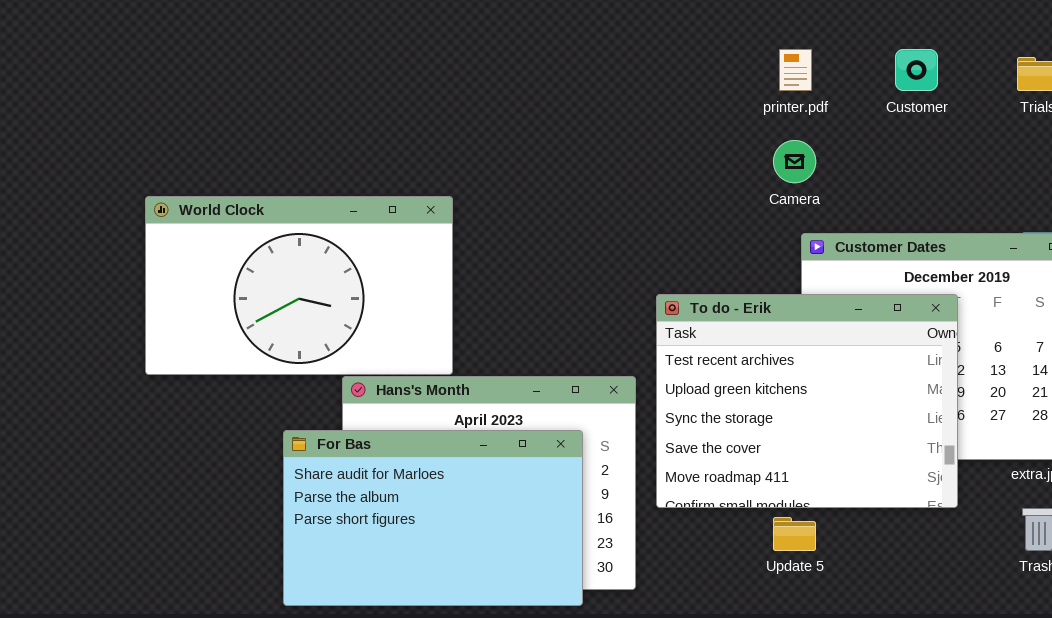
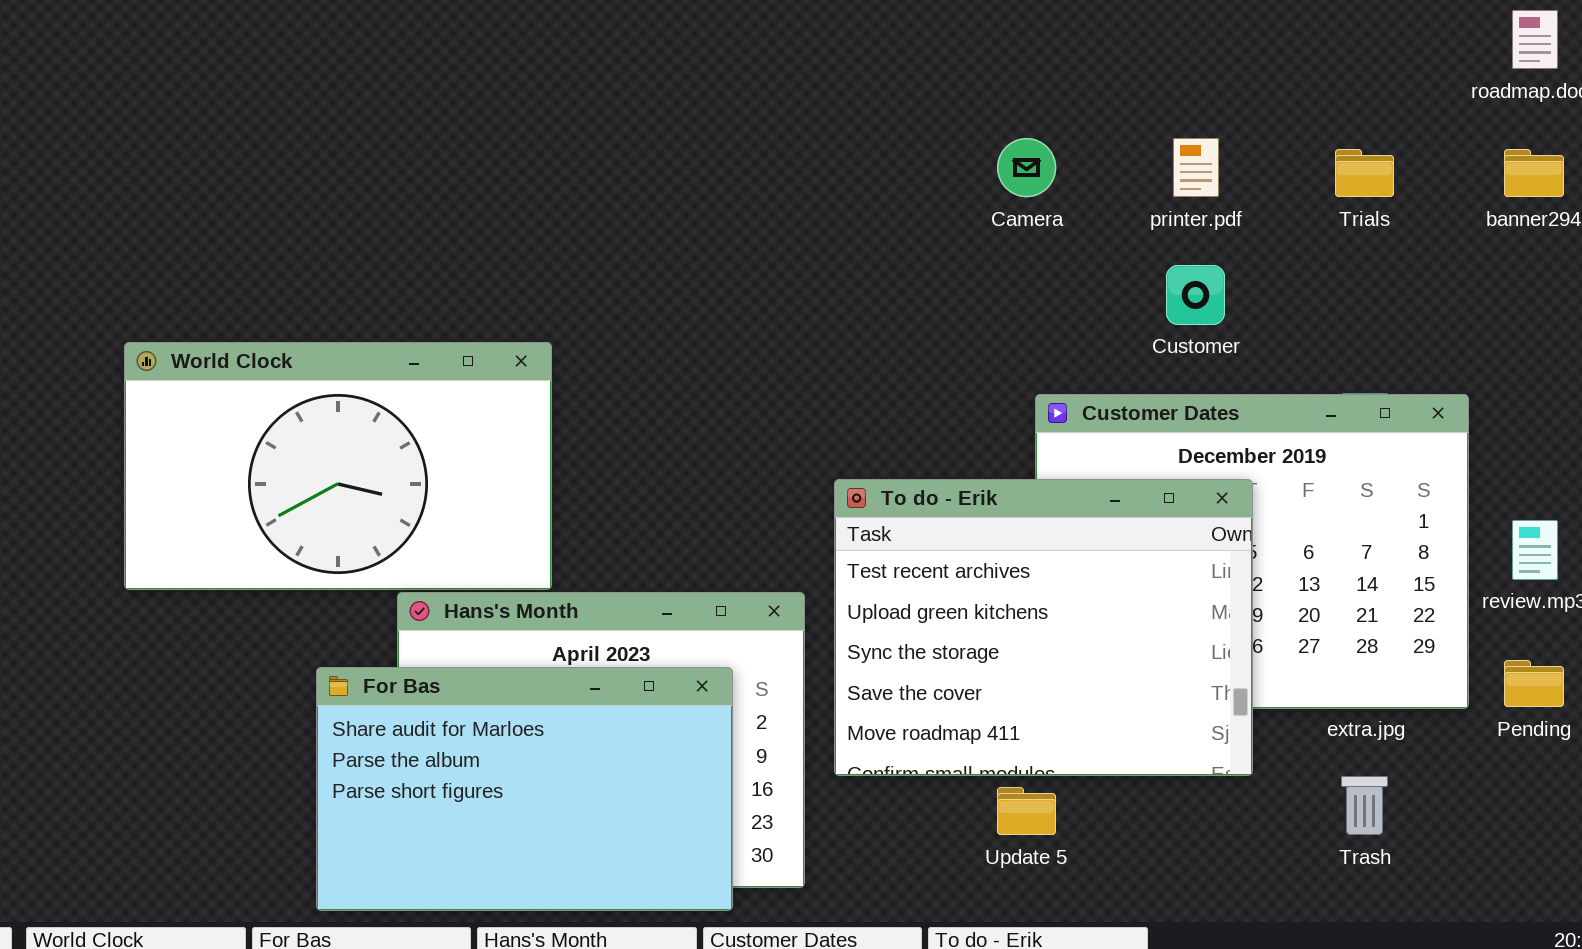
printer.pdf: [779,49,812,91] -> [1173,138,1219,197], moved
Customer: [895,49,938,91] -> [1166,265,1225,325], moved
Camera: [773,140,816,183] -> [997,138,1056,197], moved

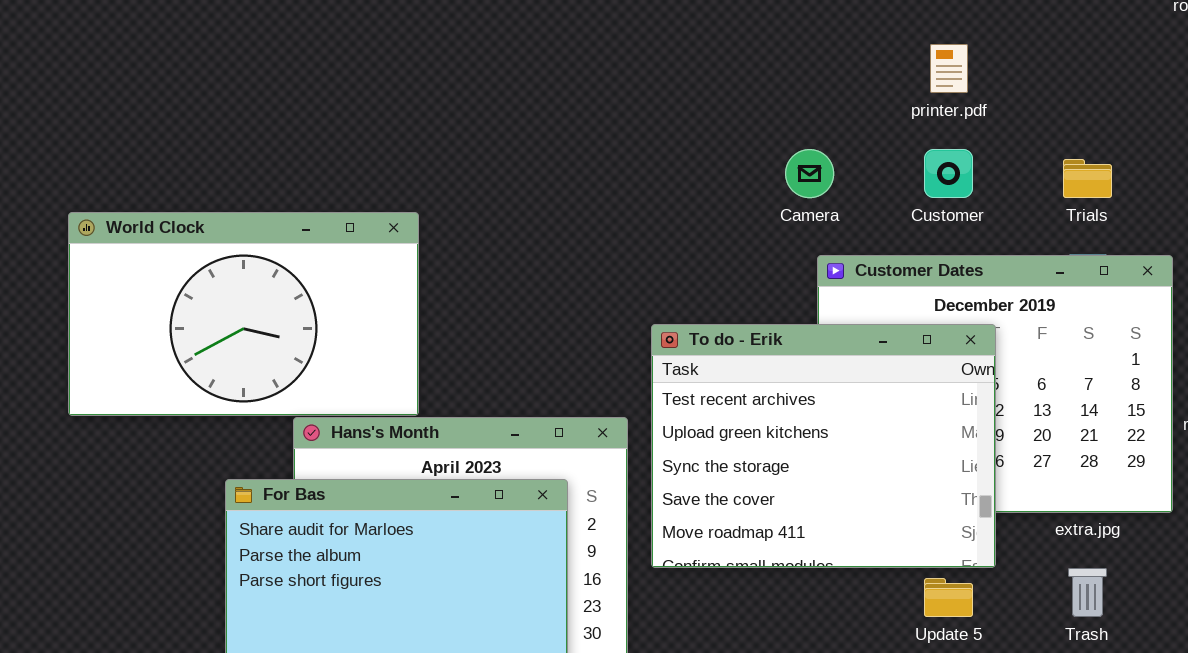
Camera: [997,138,1056,197] -> [785,149,834,198], moved
Trials: [1335,149,1394,197] -> [1063,159,1112,198], moved
Update 5: [997,787,1056,835] -> [924,578,973,617], moved

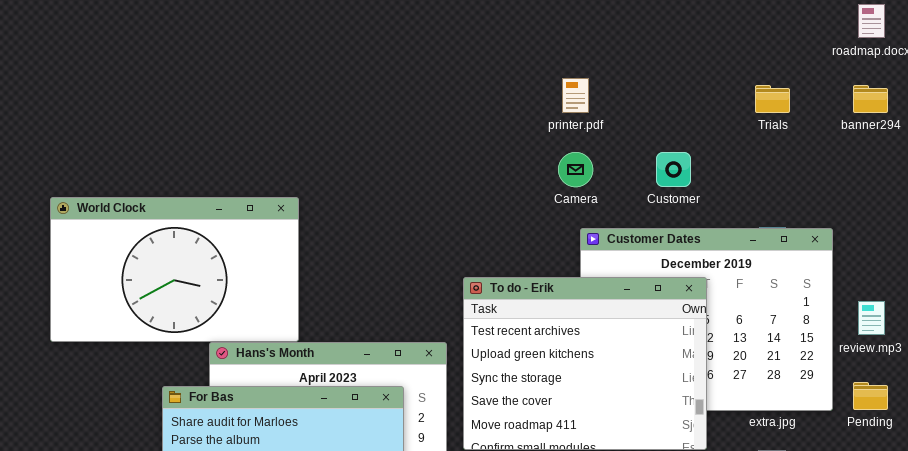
printer.pdf: [930,44,968,93] -> [562,78,589,113], moved
Trials: [1063,159,1112,198] -> [755,85,790,113], moved

